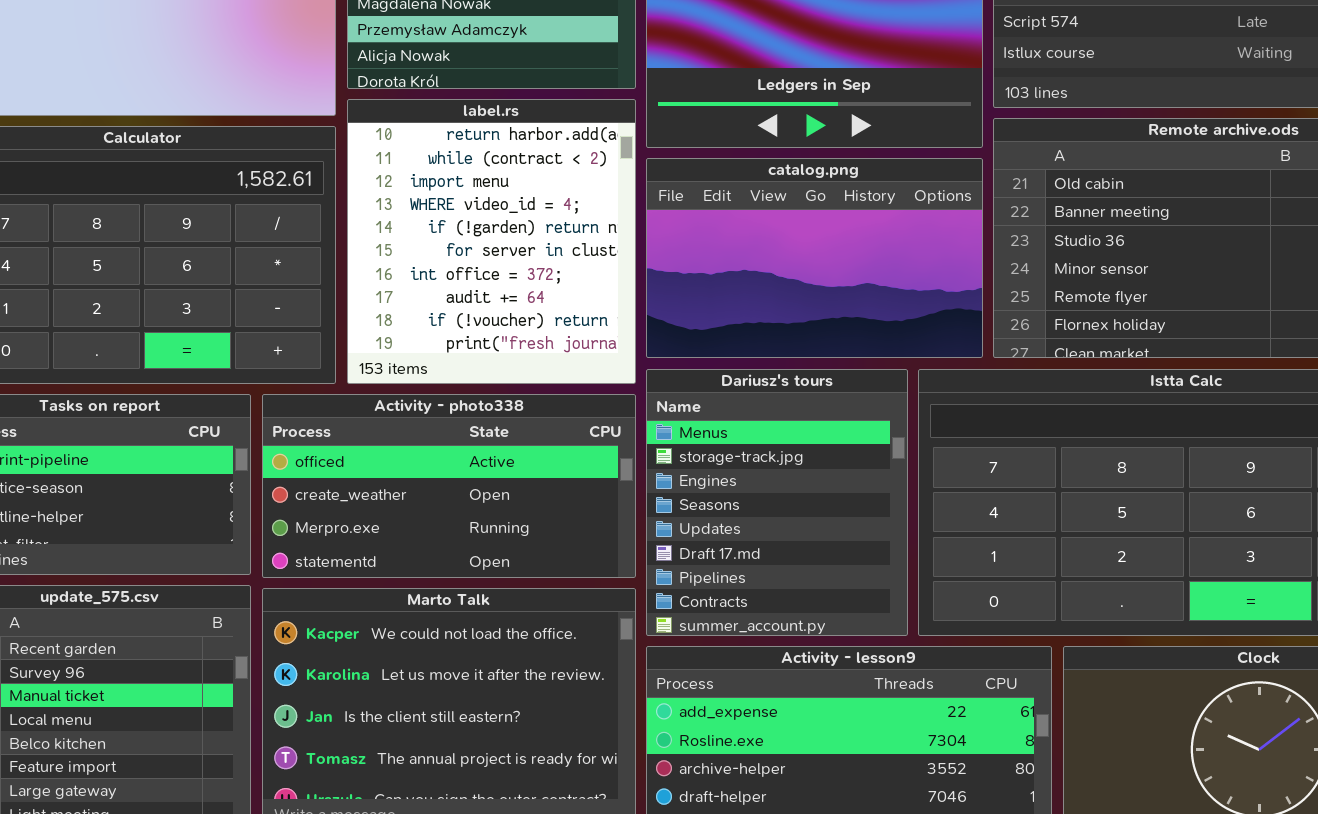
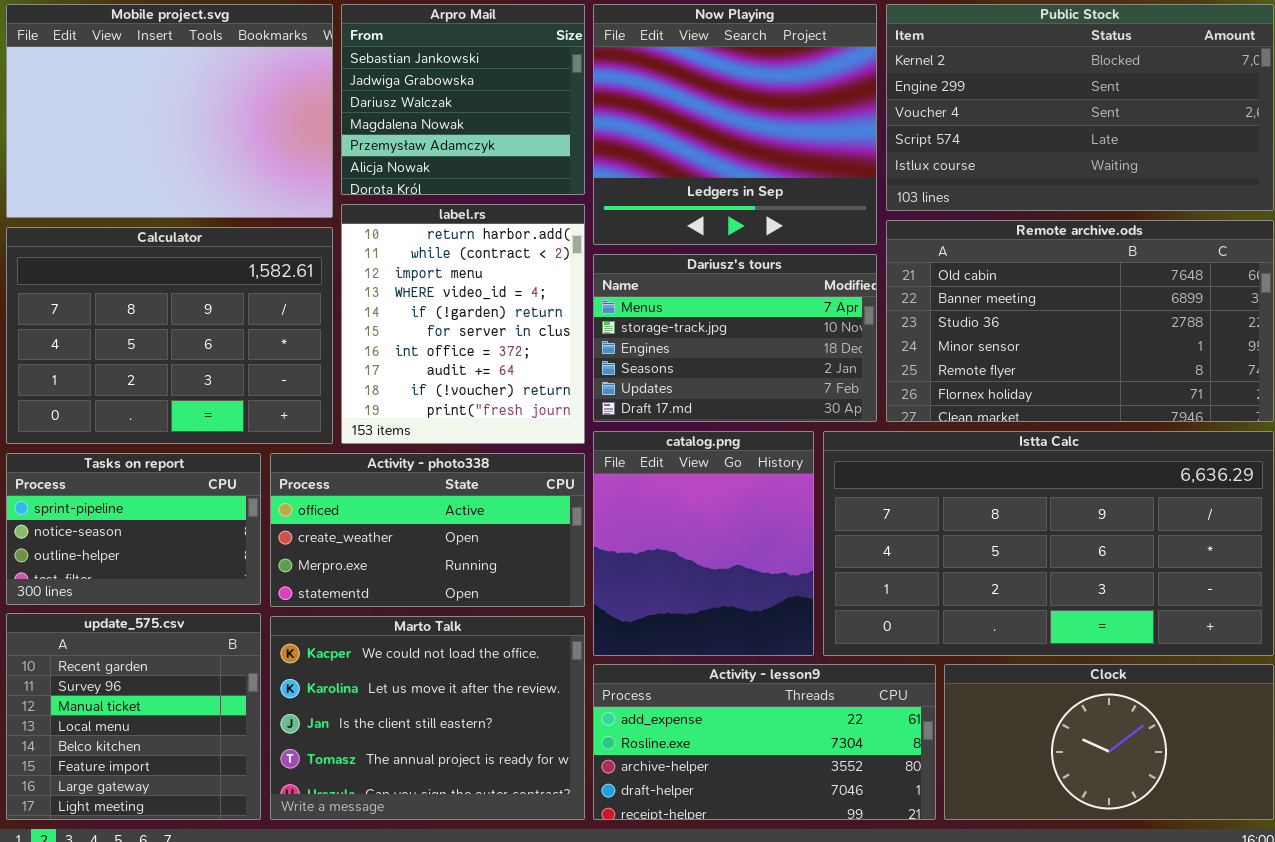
catalog.png: [646,158,983,358] -> [593,431,814,656], moved, resized
Dariusz's tours: [646,369,908,636] -> [593,254,877,422], moved, resized

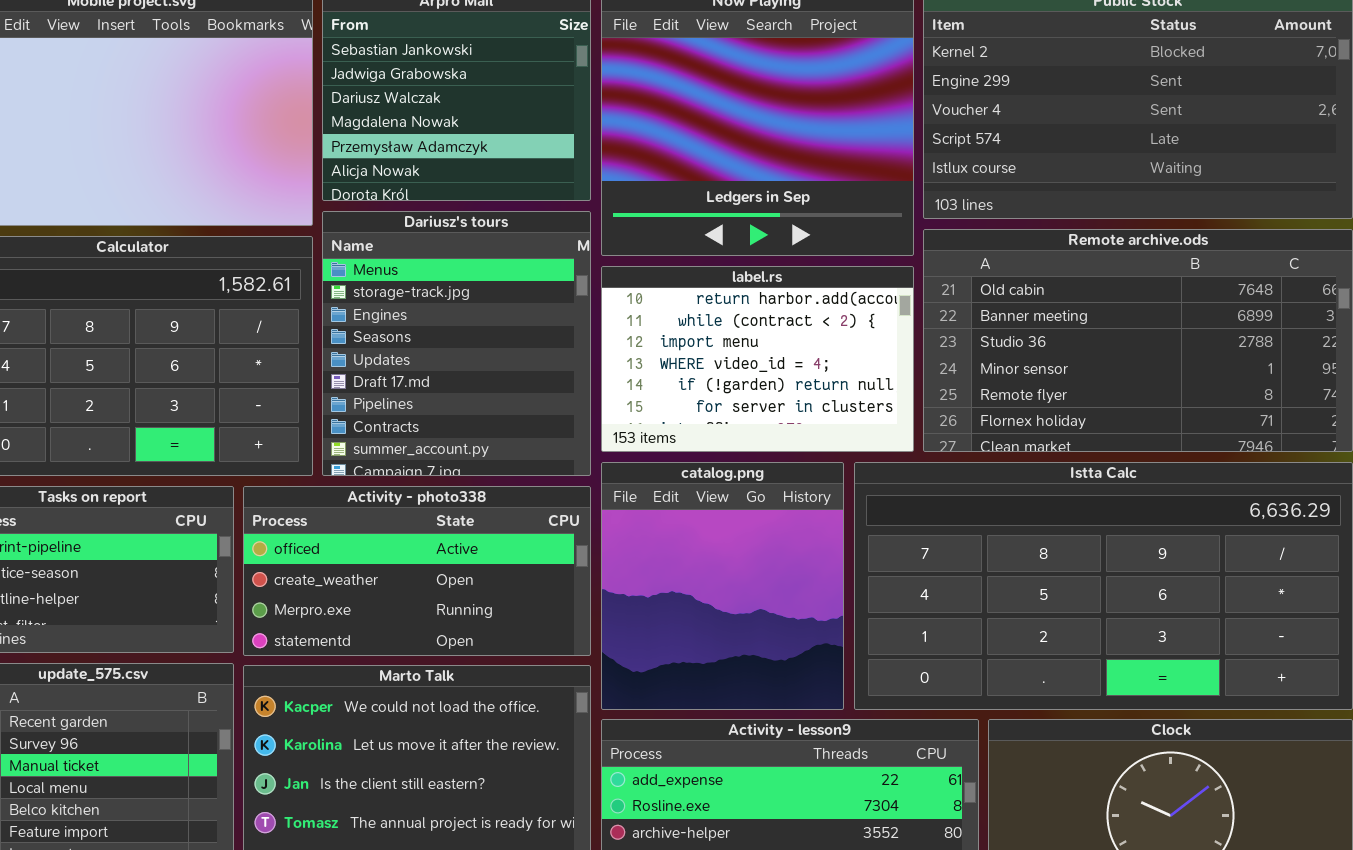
label.rs: [341,204,585,444] -> [601,266,914,452], moved, resized
Dariusz's tours: [593,254,877,422] -> [322,211,591,476], moved, resized

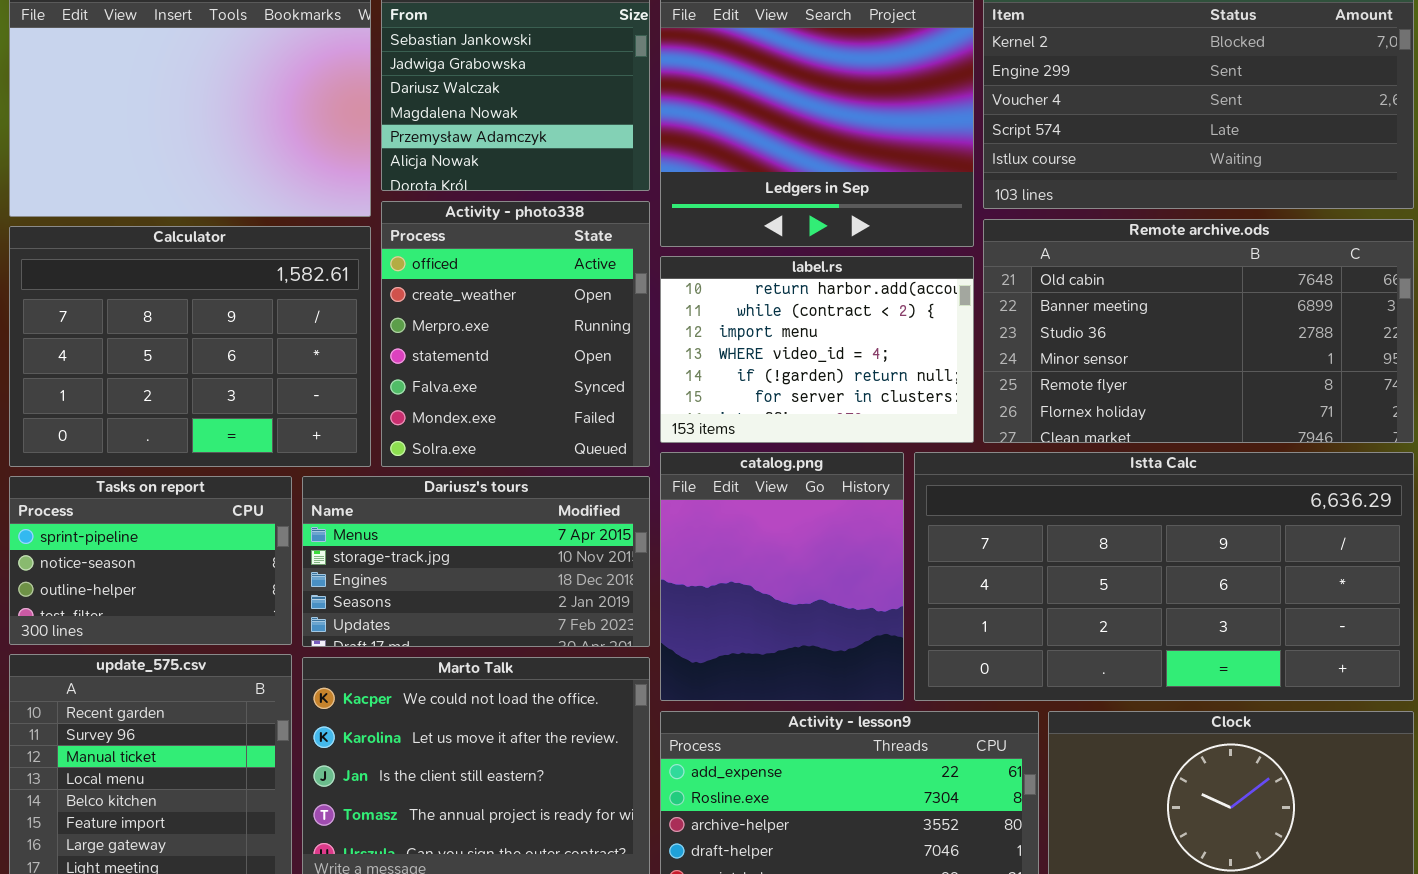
Dariusz's tours: [322,211,591,476] -> [302,476,650,647], moved, resized
Activity - photo338: [243,486,591,656] -> [381,201,650,467], moved, resized

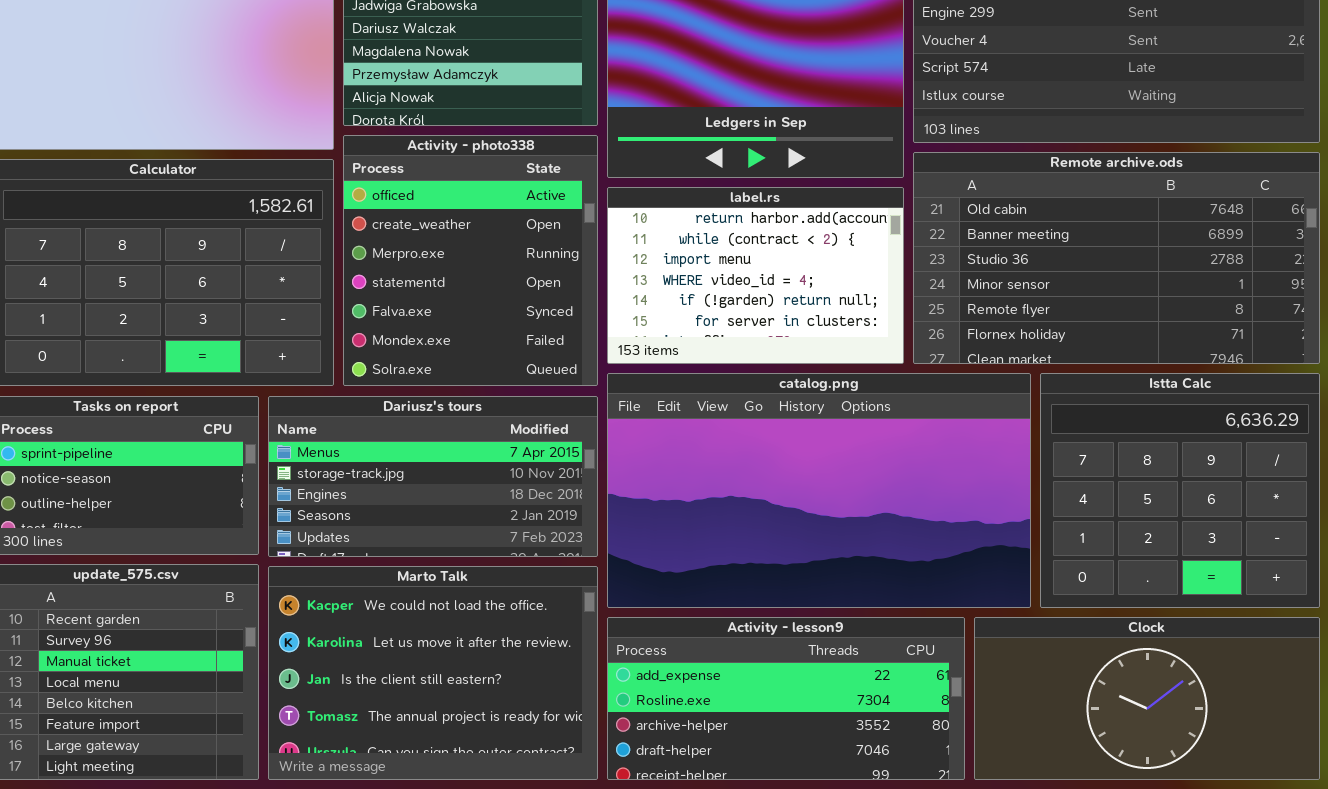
catalog.png: [660,452,904,701] -> [607,373,1031,608], resized
Istta Calc: [914,452,1414,701] -> [1040,373,1320,608], resized

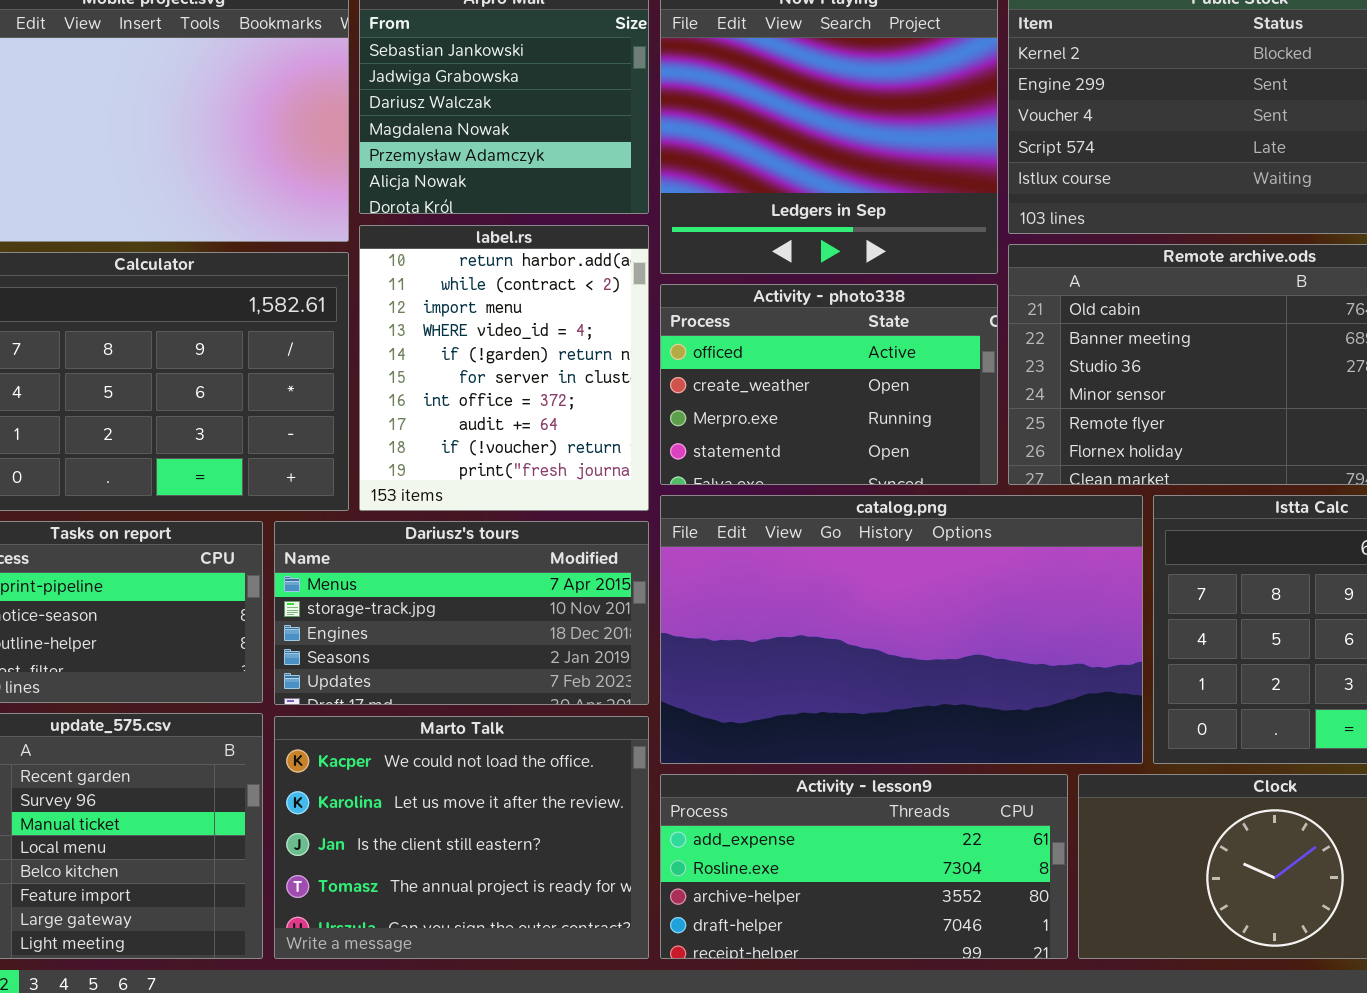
Activity - photo338: [343,135,598,386] -> [660,284,998,485], moved, resized
label.rs: [607,187,904,364] -> [359,225,649,511], moved, resized

